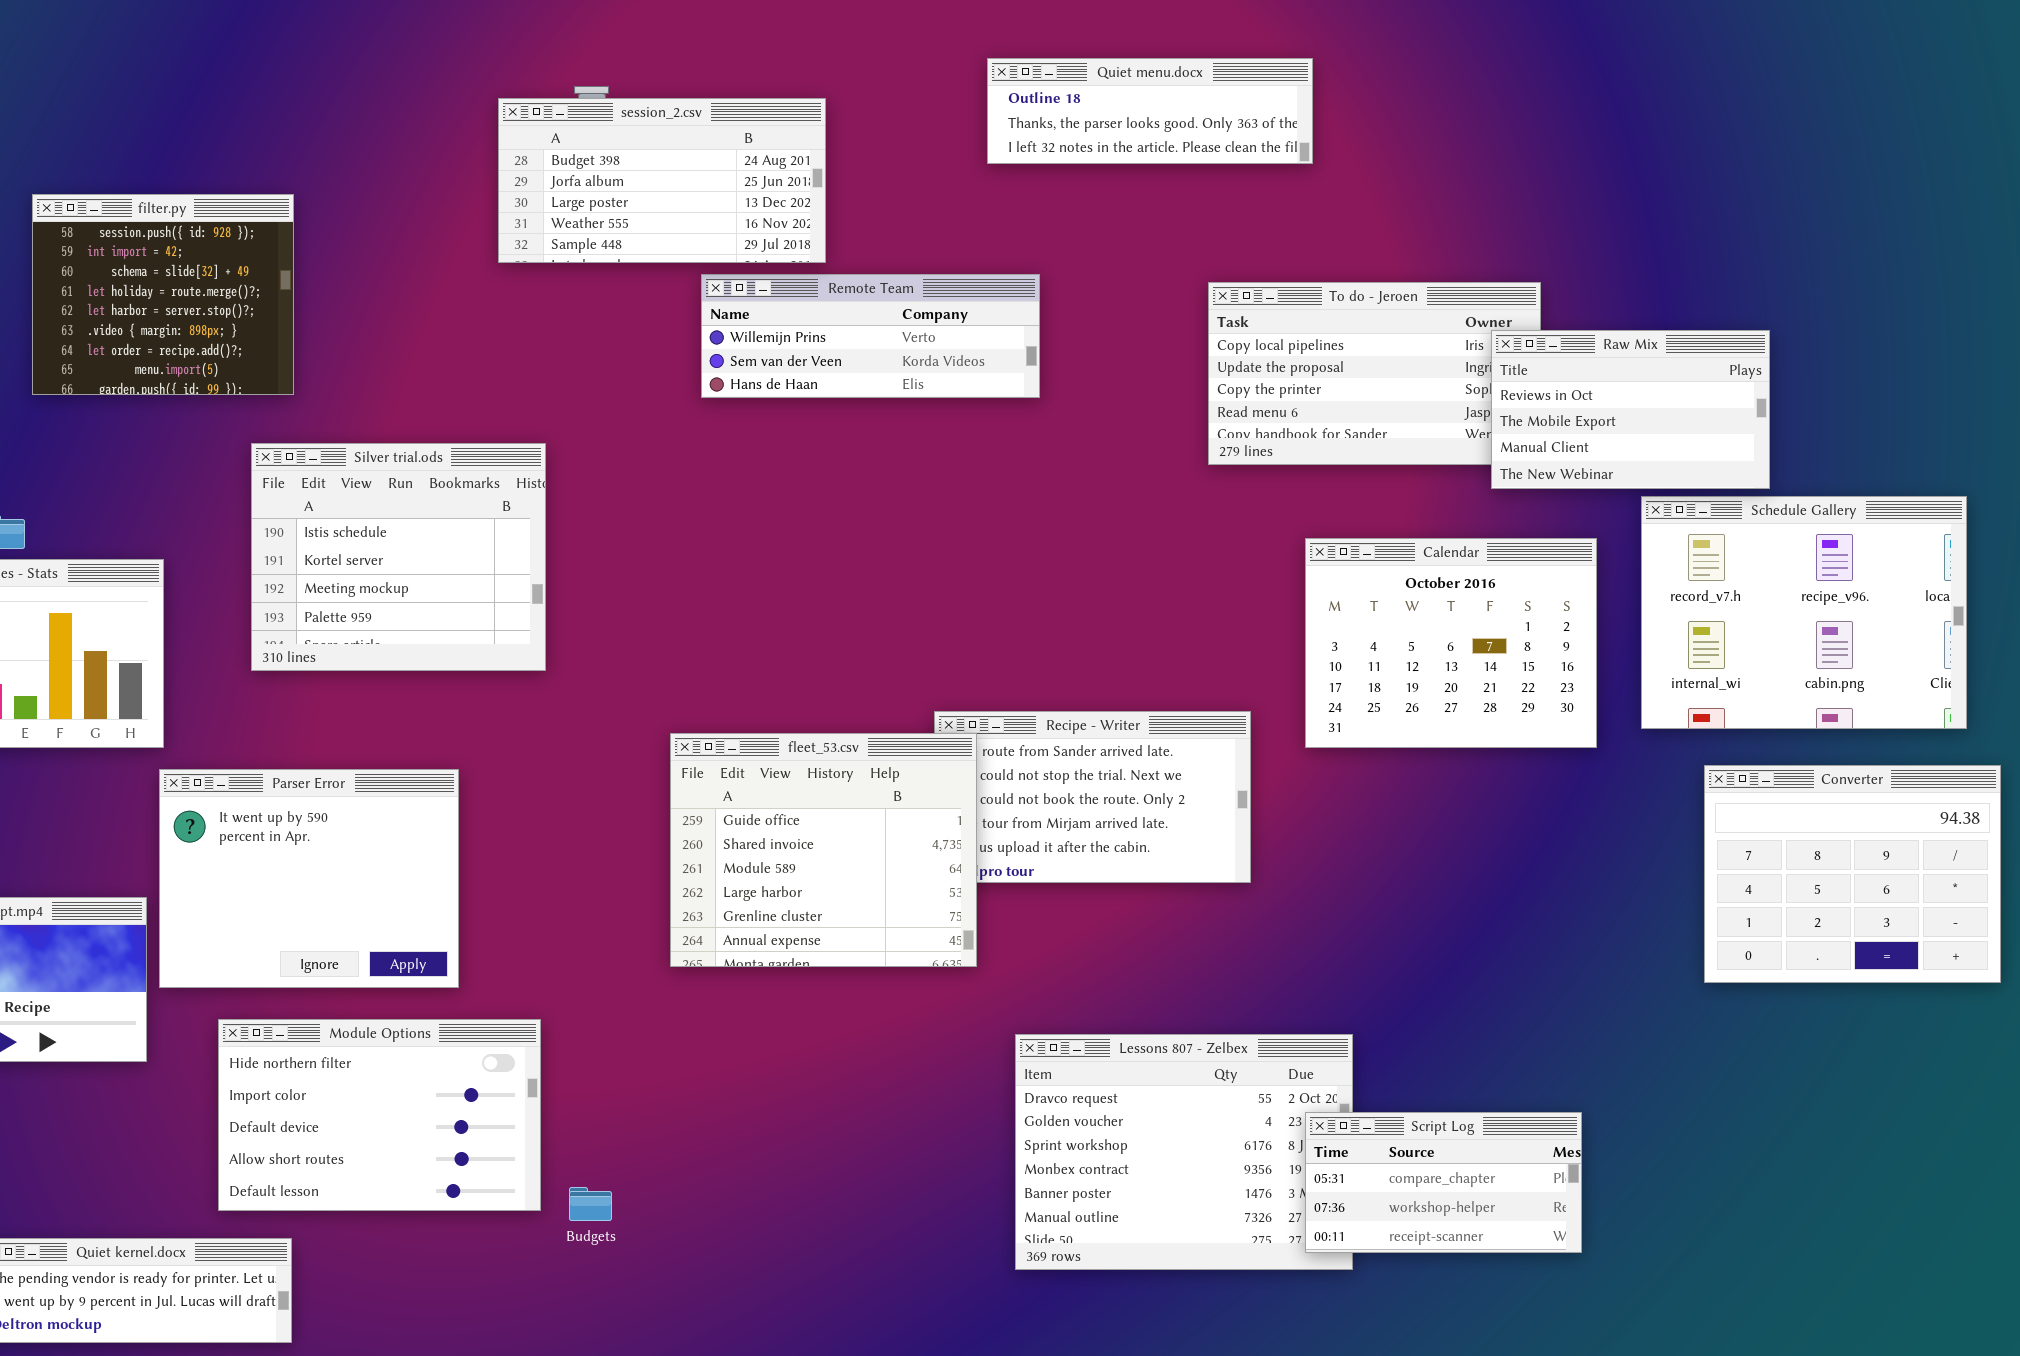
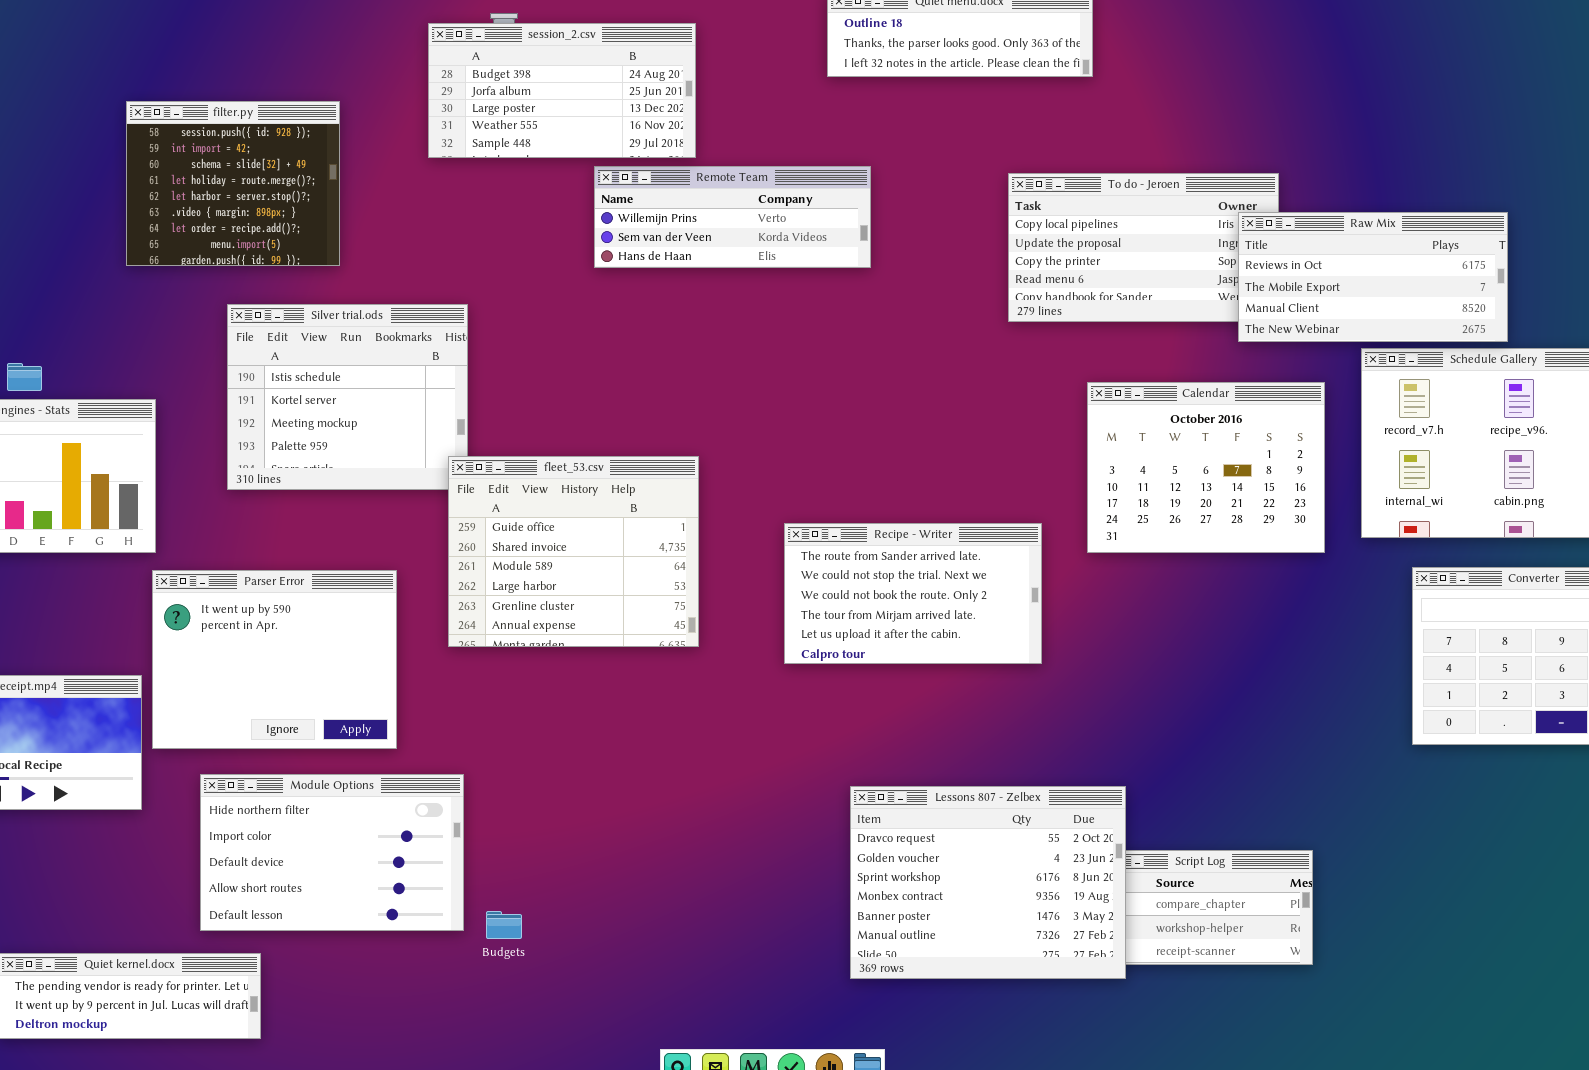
filter.py: [32,194,294,395] -> [126,101,340,266], moved
Raw Mix: [1491,330,1770,489] -> [1238,212,1508,342], resized
fleet_53.csv: [670,733,977,967] -> [448,456,699,647], moved
Lessons 807 - Zelbex: [1015,1034,1353,1270] -> [850,786,1126,979], raised

